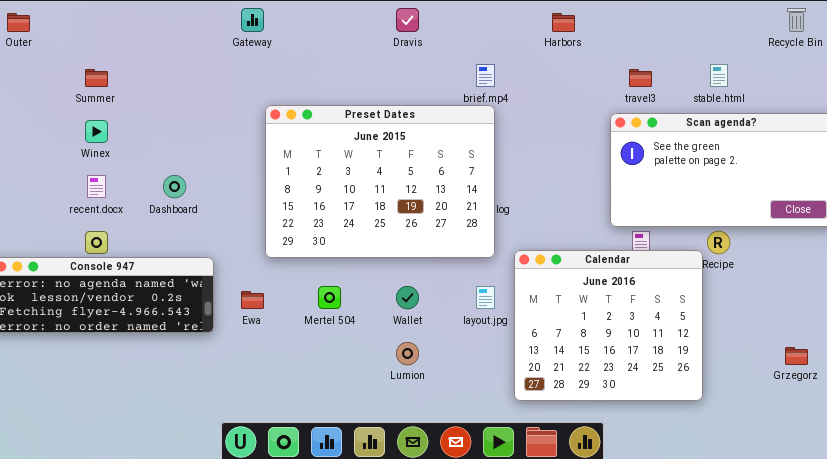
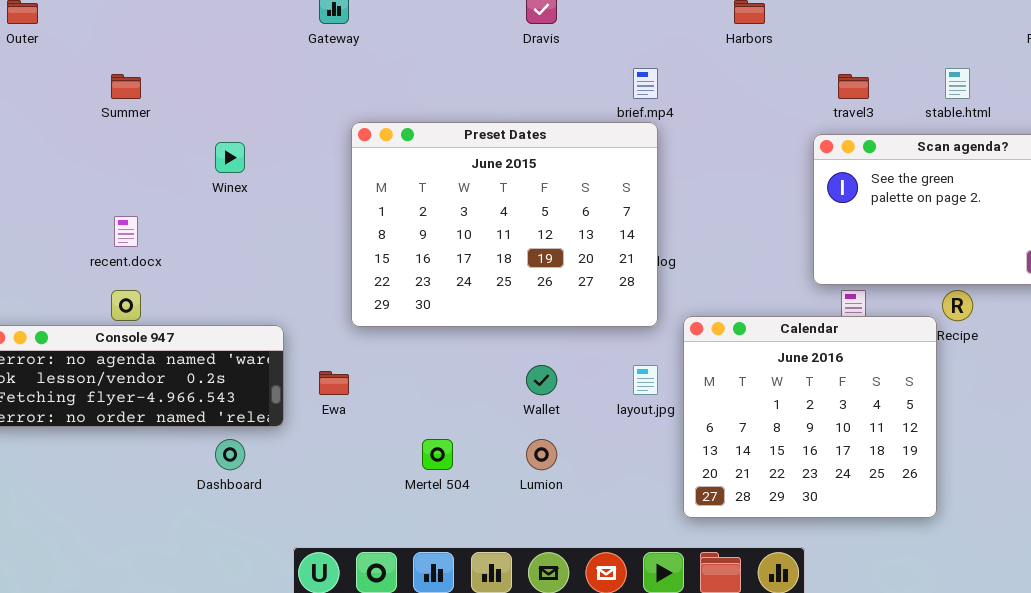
Winex: [85,120,108,143] -> [215,142,245,173], moved
Dashboard: [163,175,186,198] -> [215,439,245,470], moved
Mertel 504: [318,286,341,309] -> [422,439,453,470], moved

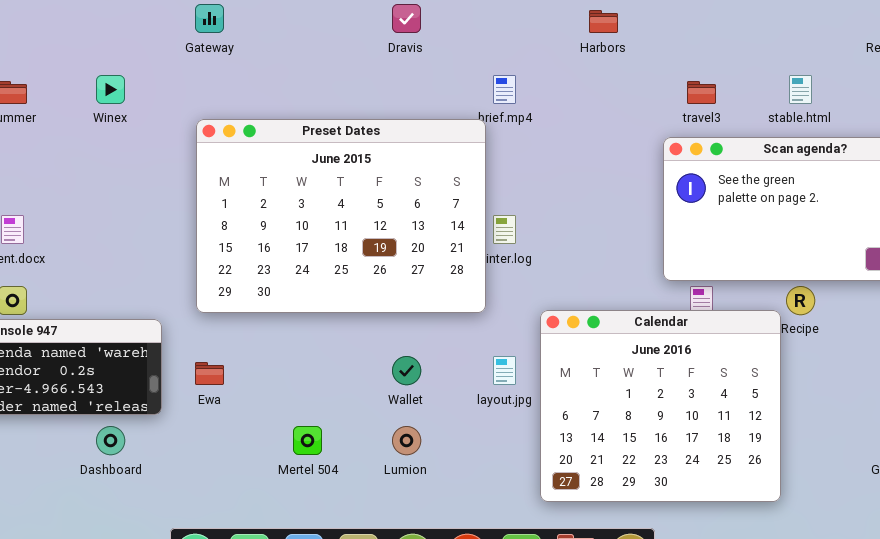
Preset Dates: [351,122,658,327] -> [196,119,486,313], moved
Winex: [215,142,245,173] -> [96,75,125,104], moved

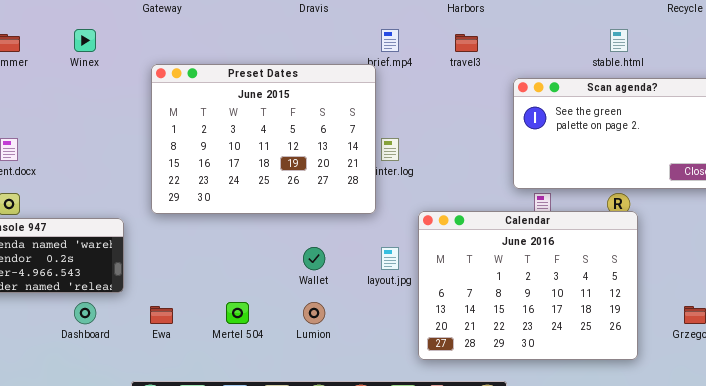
travel3: [687,81,716,104] -> [455,34,478,52], moved
Calendar: [540,310,781,502] -> [418,211,638,360], resized
Ewa: [195,362,224,385] -> [150,306,173,324], moved

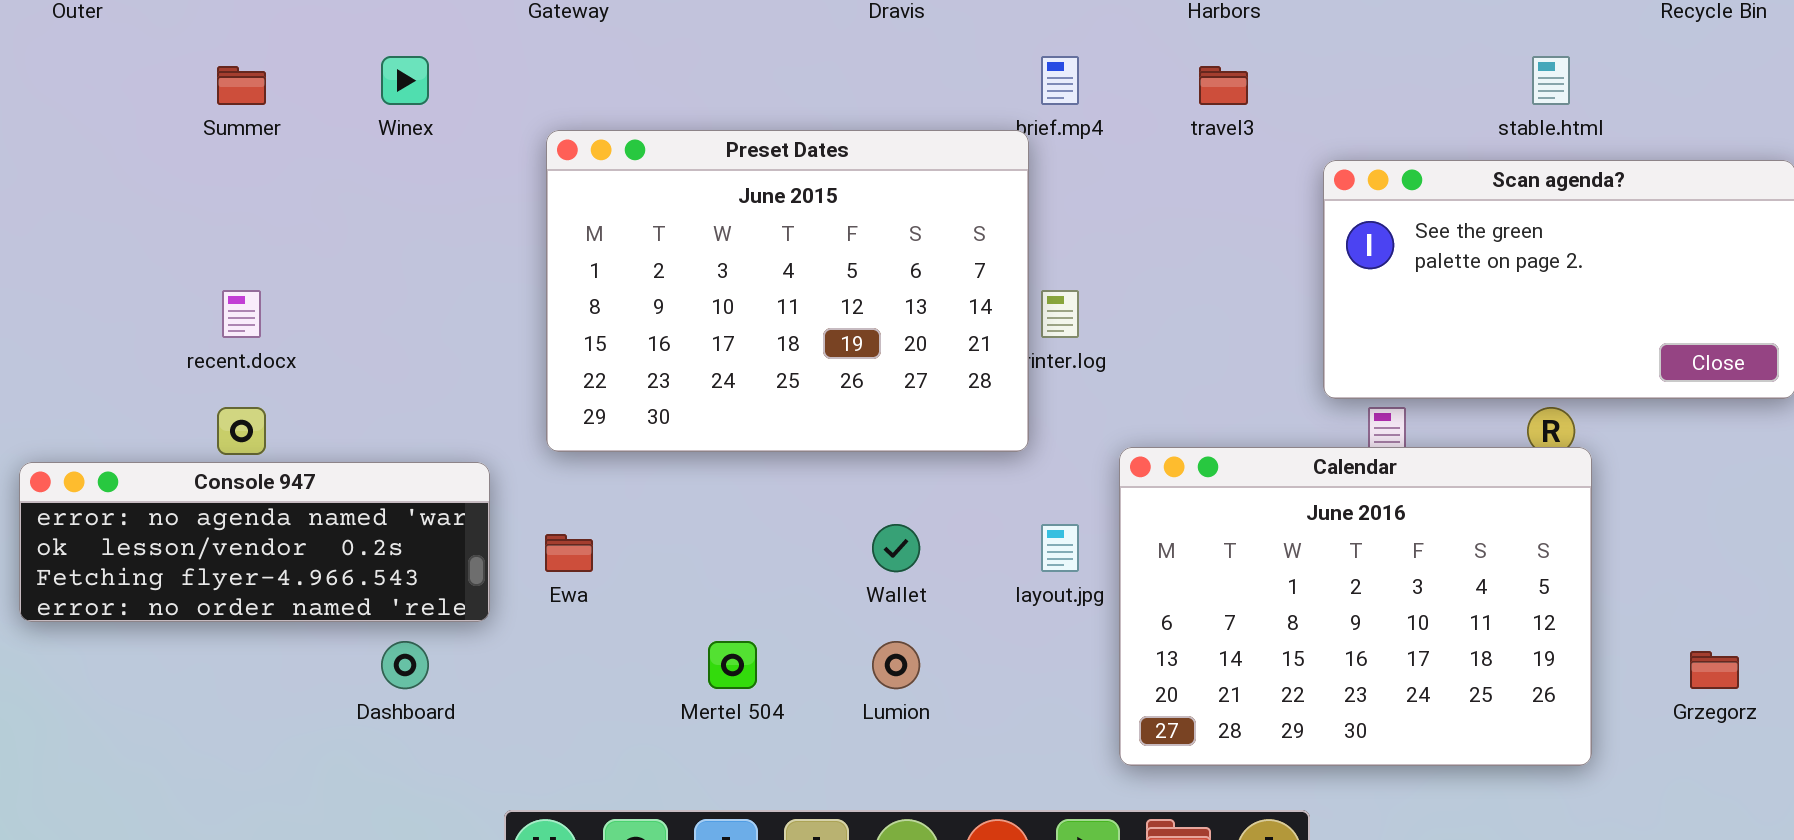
Ewa: [150,306,173,324] -> [545,534,593,572], moved

